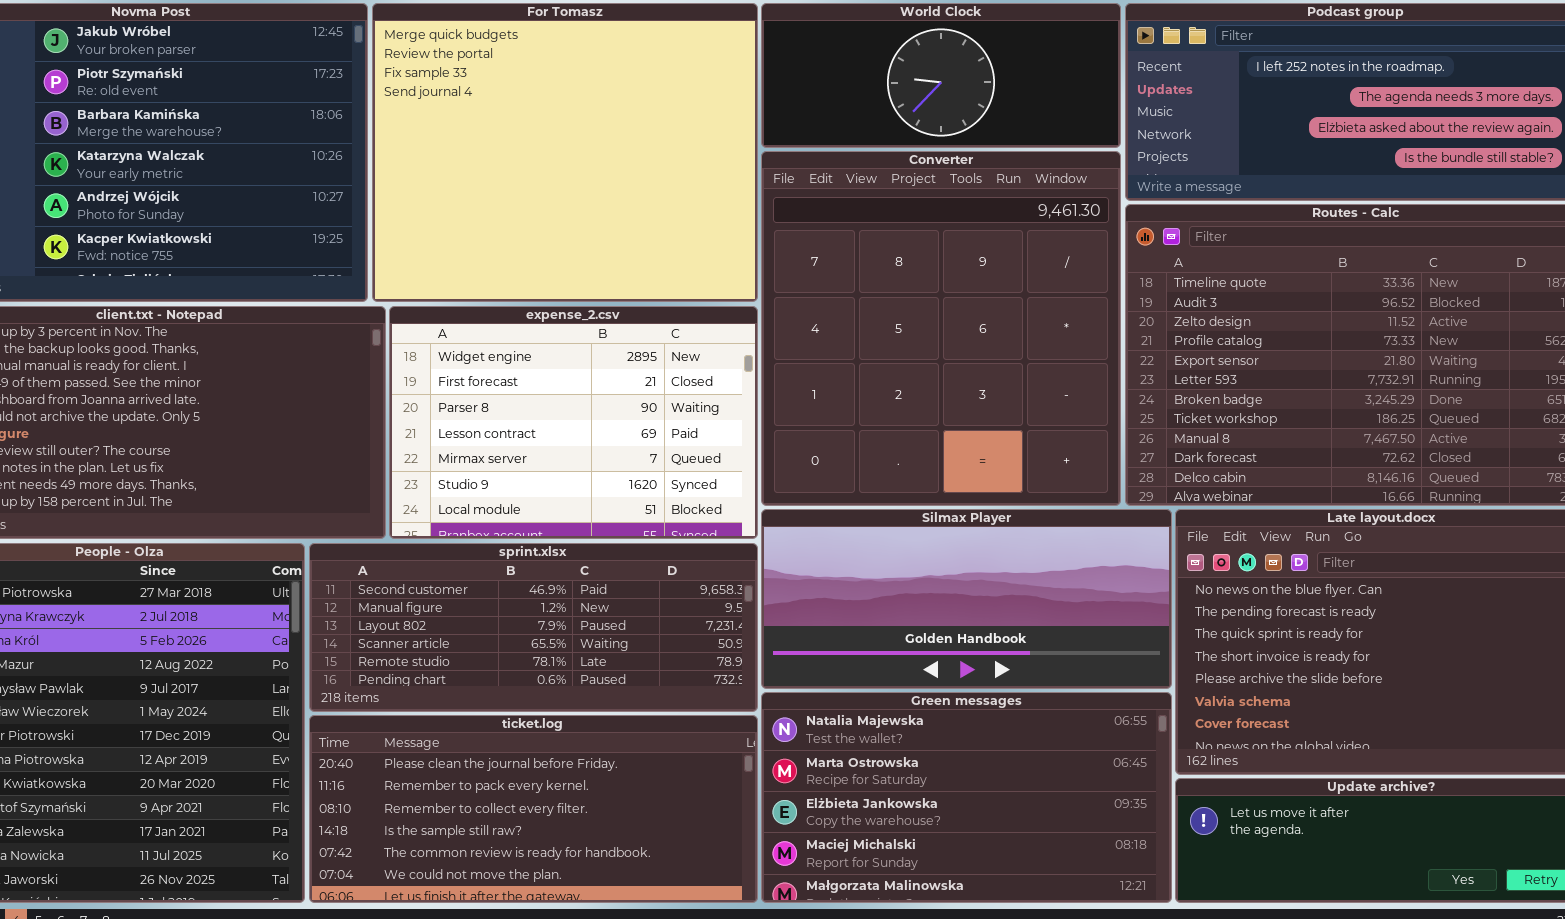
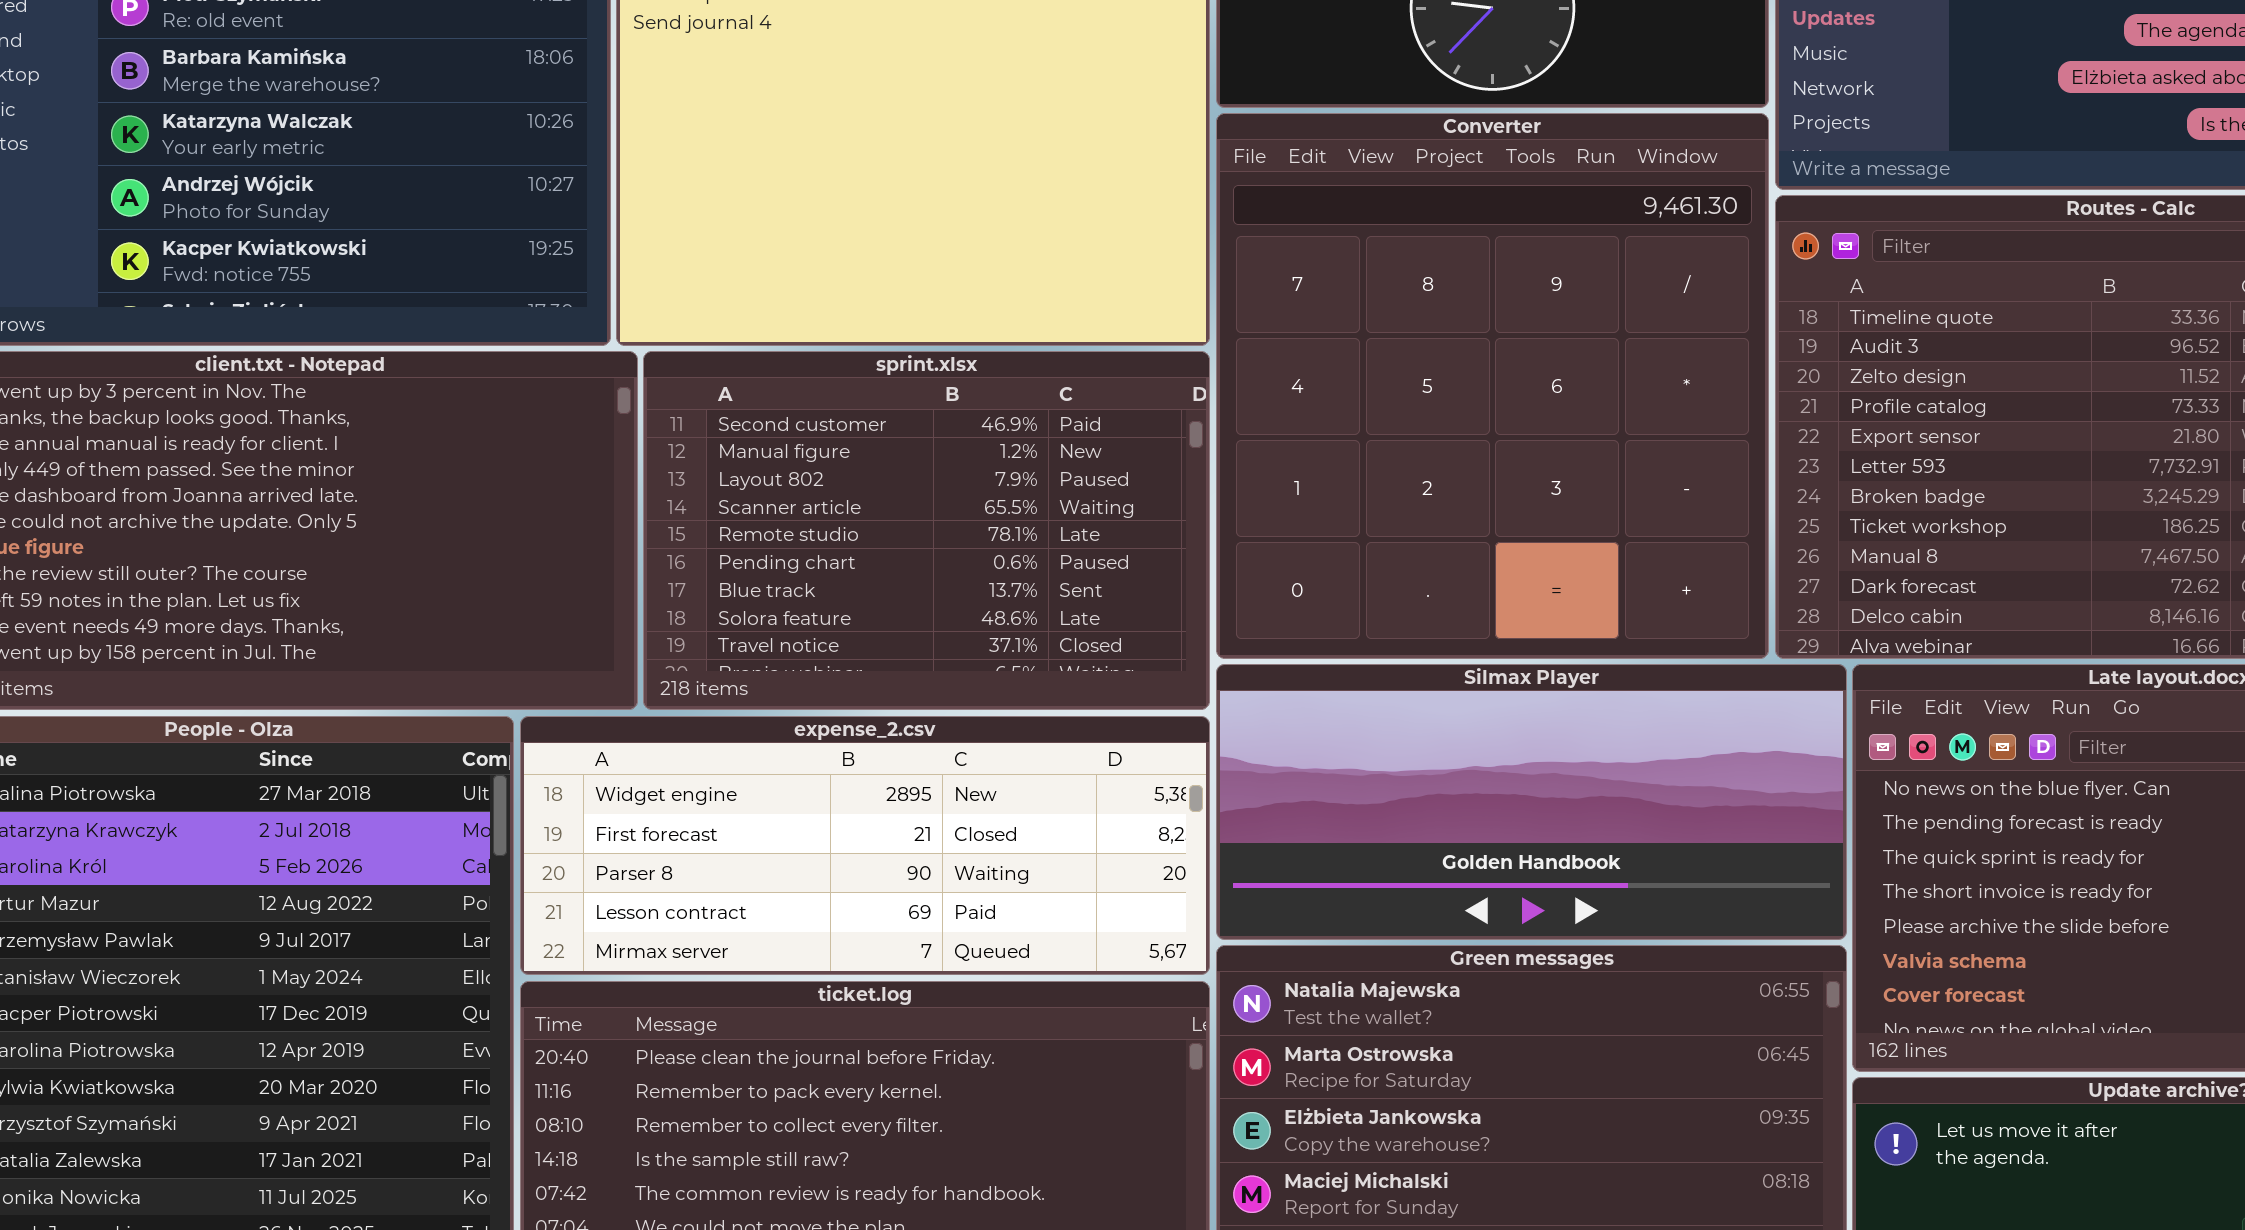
expense_2.csv: [389,306,758,539] -> [520,716,1210,975], moved, resized
sprint.xlsx: [309,543,758,712] -> [643,351,1210,710], moved, resized

